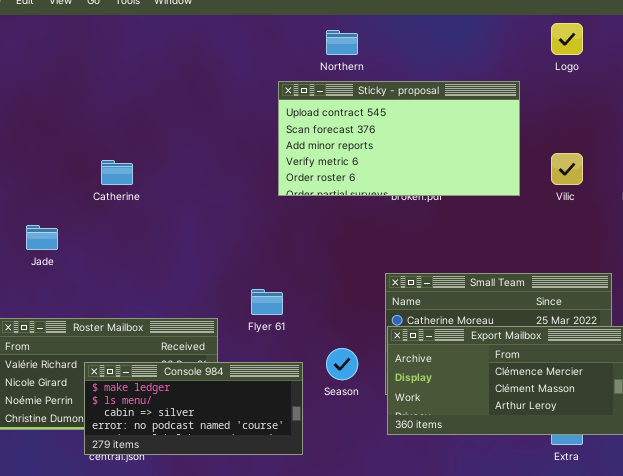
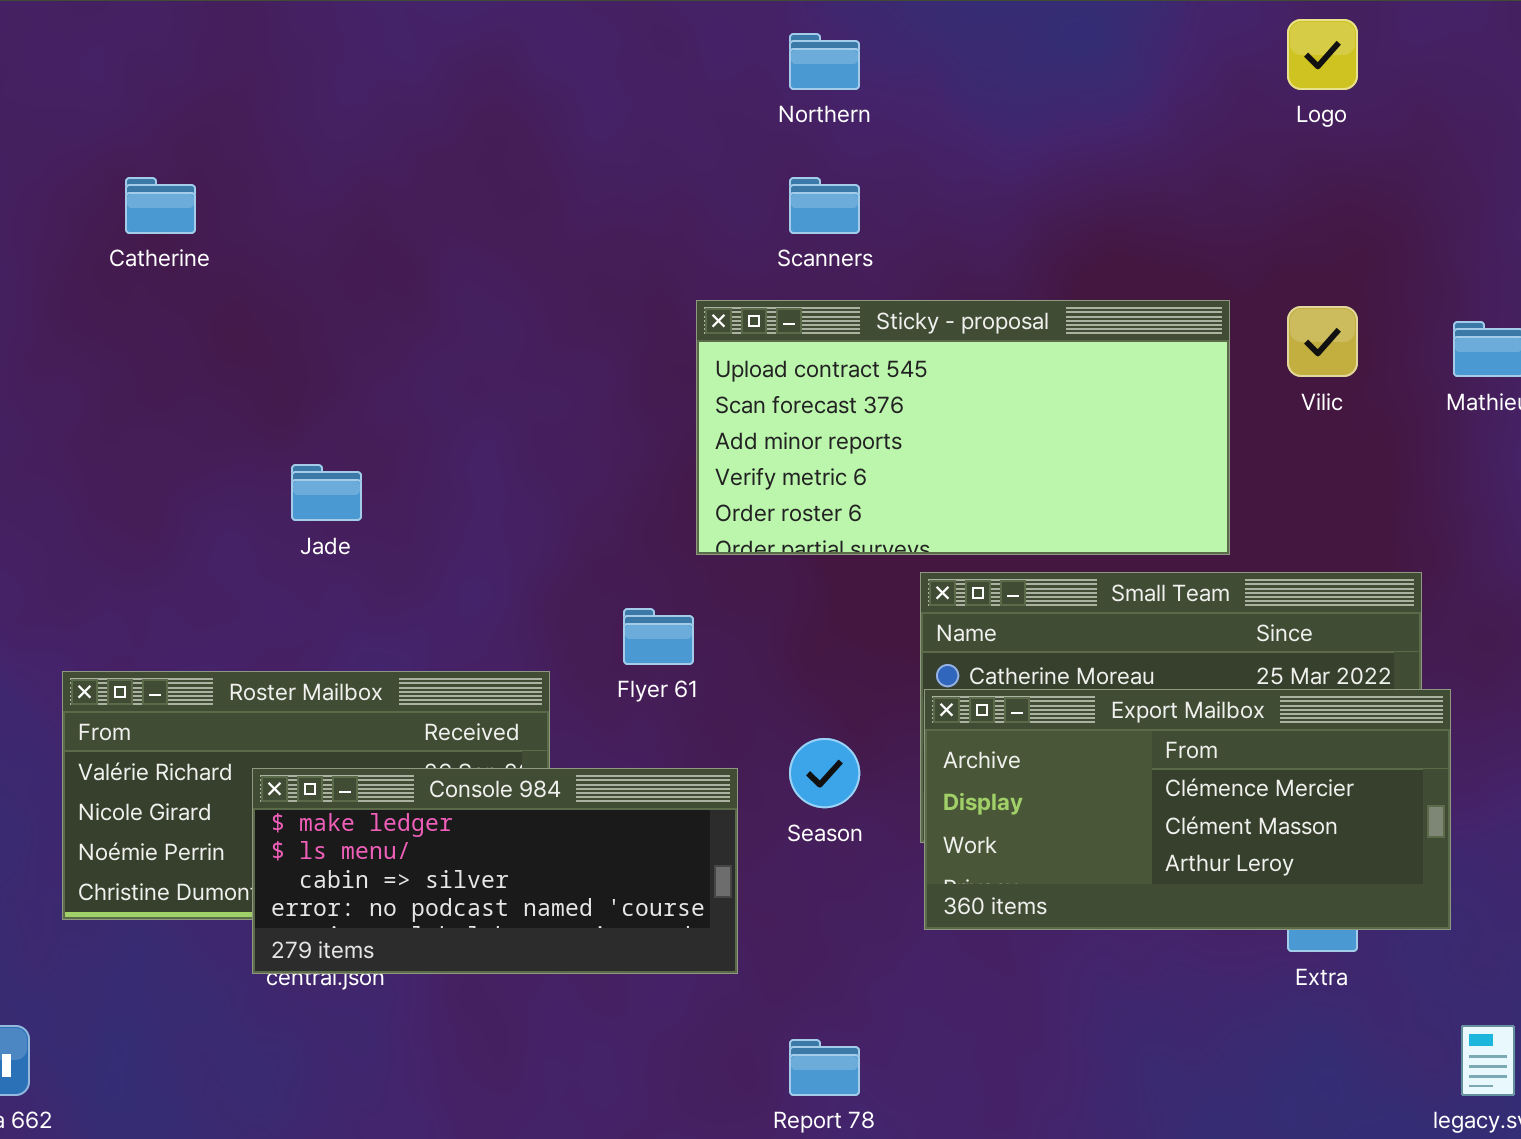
Sticky - proposal: [278,81,520,196] -> [696,300,1230,555], moved
Catherine: [101,160,133,185] -> [125,177,196,234], moved
Jade: [26,225,58,250] -> [291,464,362,521], moved

